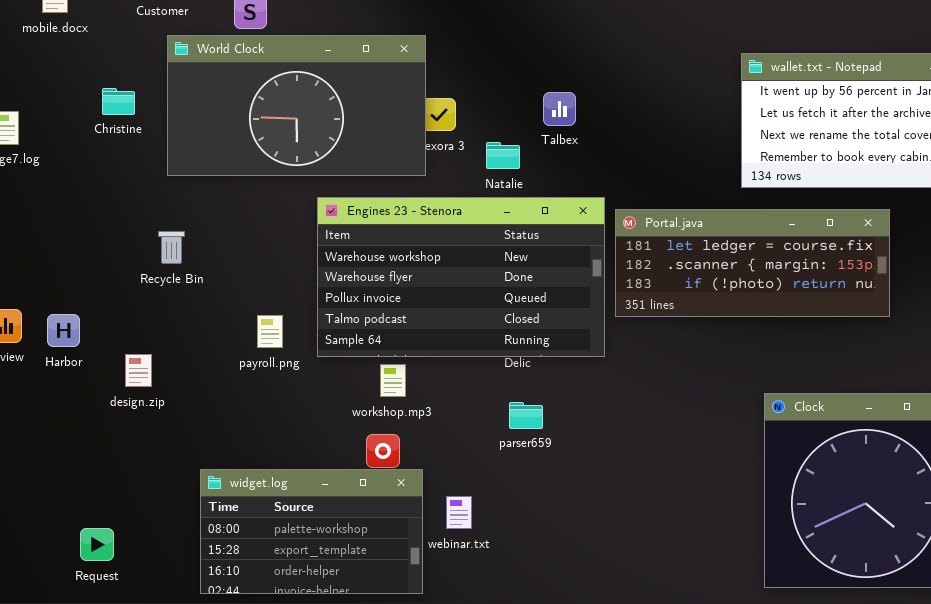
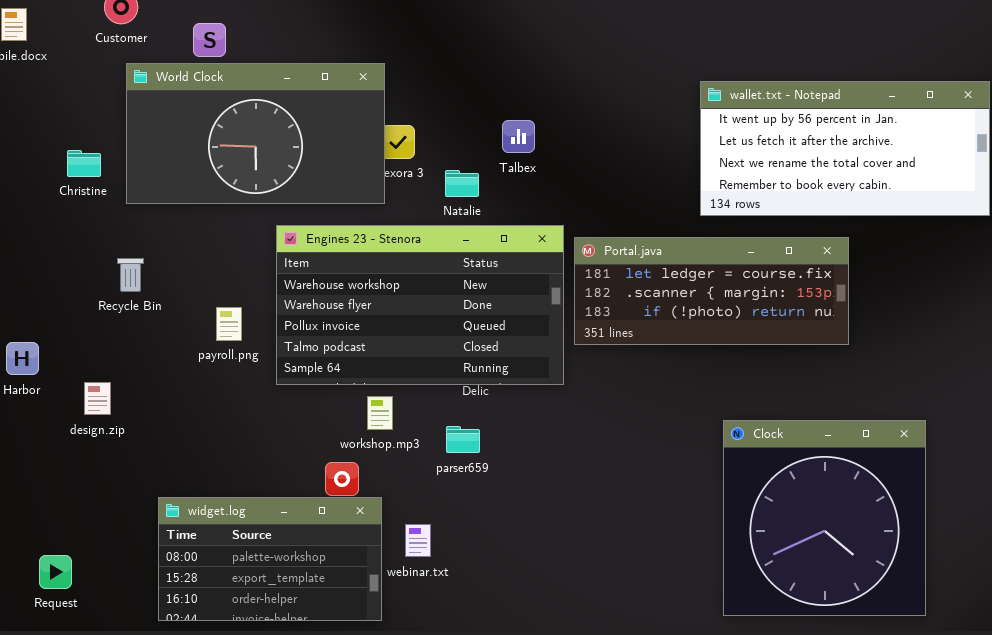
Christine: [102,88,135,115] -> [67,150,101,177], moved
payroll.png: [257,315,283,348] -> [216,307,242,341], moved
workshop.mp3: [380,364,406,397] -> [367,396,393,430], moved
parser659: [509,402,543,429] -> [446,426,480,453], moved

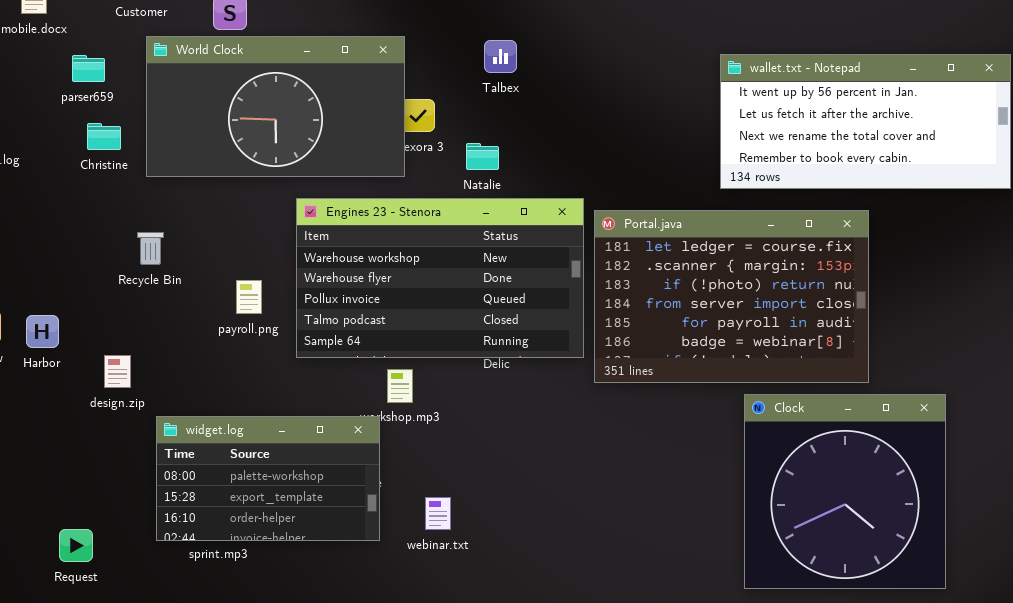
Talbex: [502,120,535,153] -> [484,40,517,73], moved
Portal.java: [574,237,849,345] -> [594,210,869,383], resized
parser659: [446,426,480,453] -> [72,55,105,82], moved
widget.log: [158,497,382,621] -> [156,416,380,541], moved

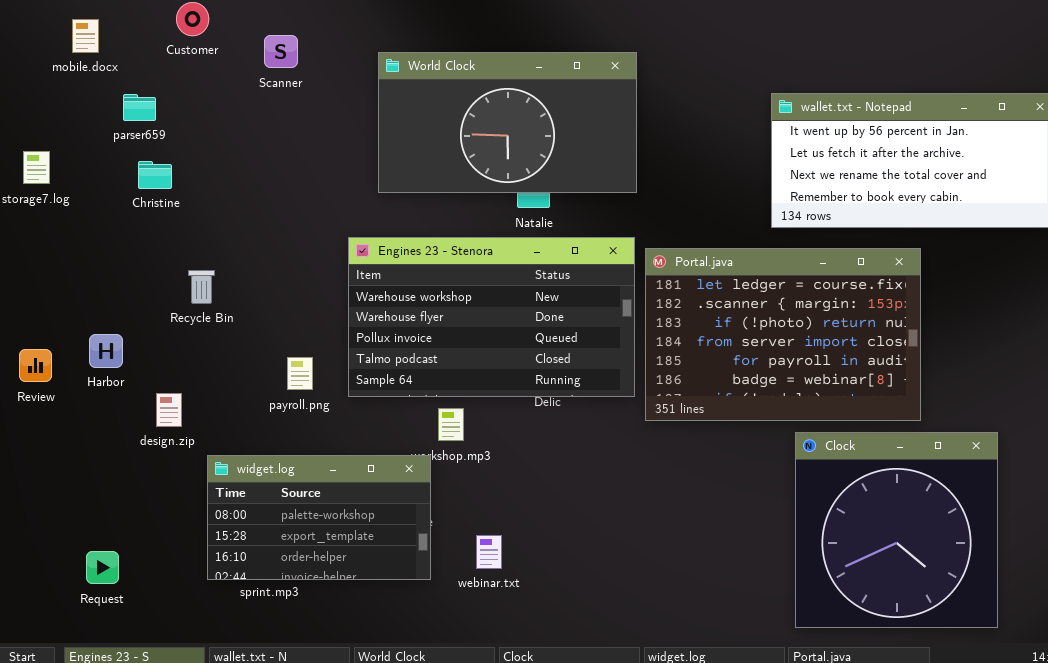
World Clock: [146,36,405,177] -> [378,52,637,193], moved
payroll.png: [236,280,262,314] -> [287,357,313,390], moved
Harbor: [26,315,59,348] -> [89,334,123,368], moved
Request: [59,529,93,562] -> [86,551,119,584], moved

